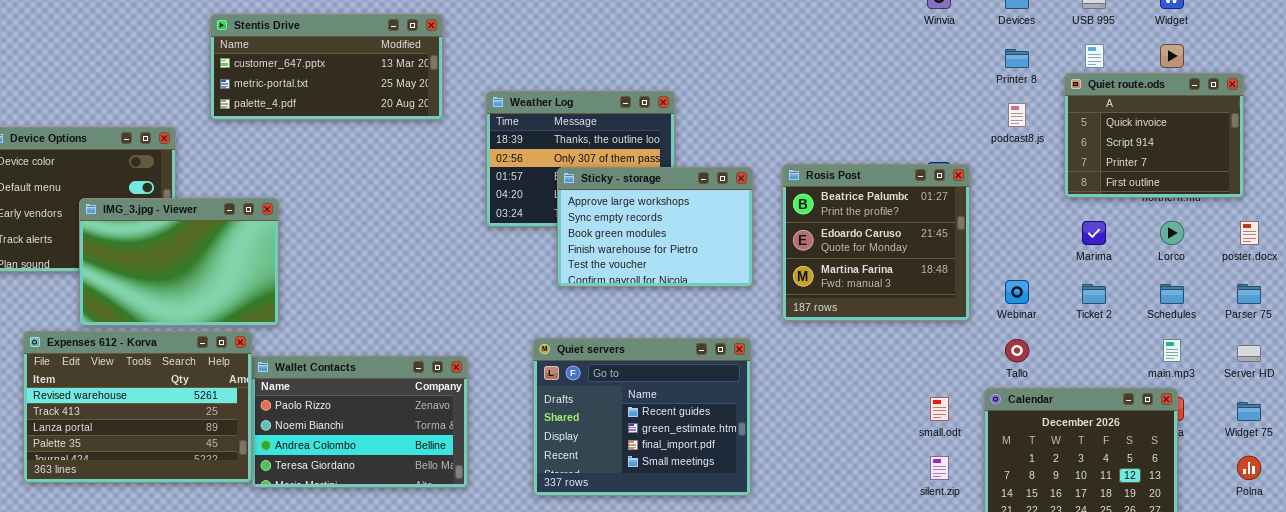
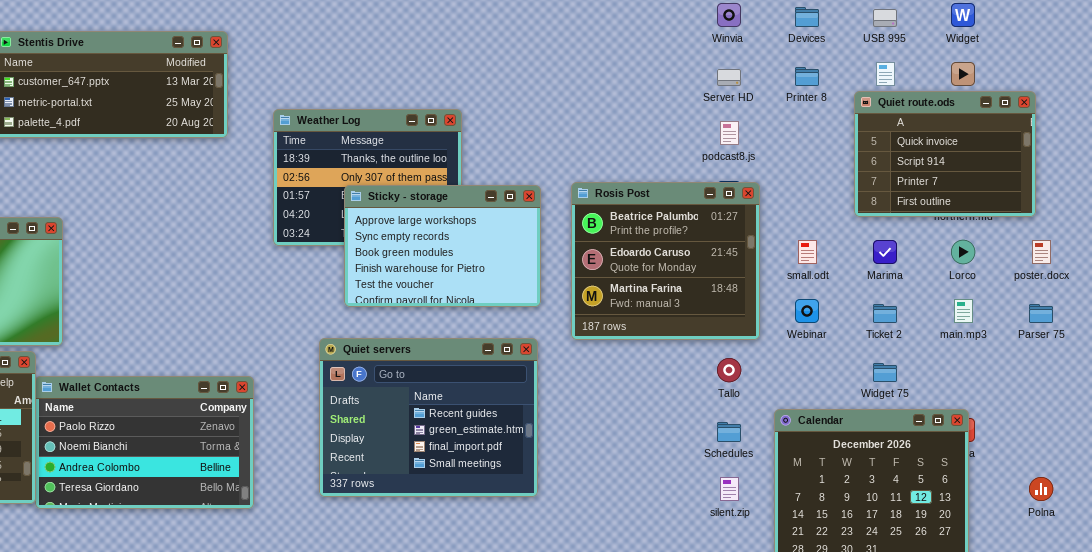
podcast8.js: [1008,103,1026,127] -> [720,121,739,145], moved
Schedules: [1160,284,1184,304] -> [717,422,741,442], moved
Quiet servers: [533,338,751,496] -> [319,338,538,497], moved
Tallo: [1005,339,1029,362] -> [717,358,741,382], moved
main.mp3: [1163,339,1181,362] -> [954,299,973,323], moved
Server HD: [1237,345,1261,362] -> [717,69,741,86], moved
small.odt: [930,397,949,421] -> [798,240,817,264], moved
Widget 75: [1237,402,1261,421] -> [873,363,897,382], moved

